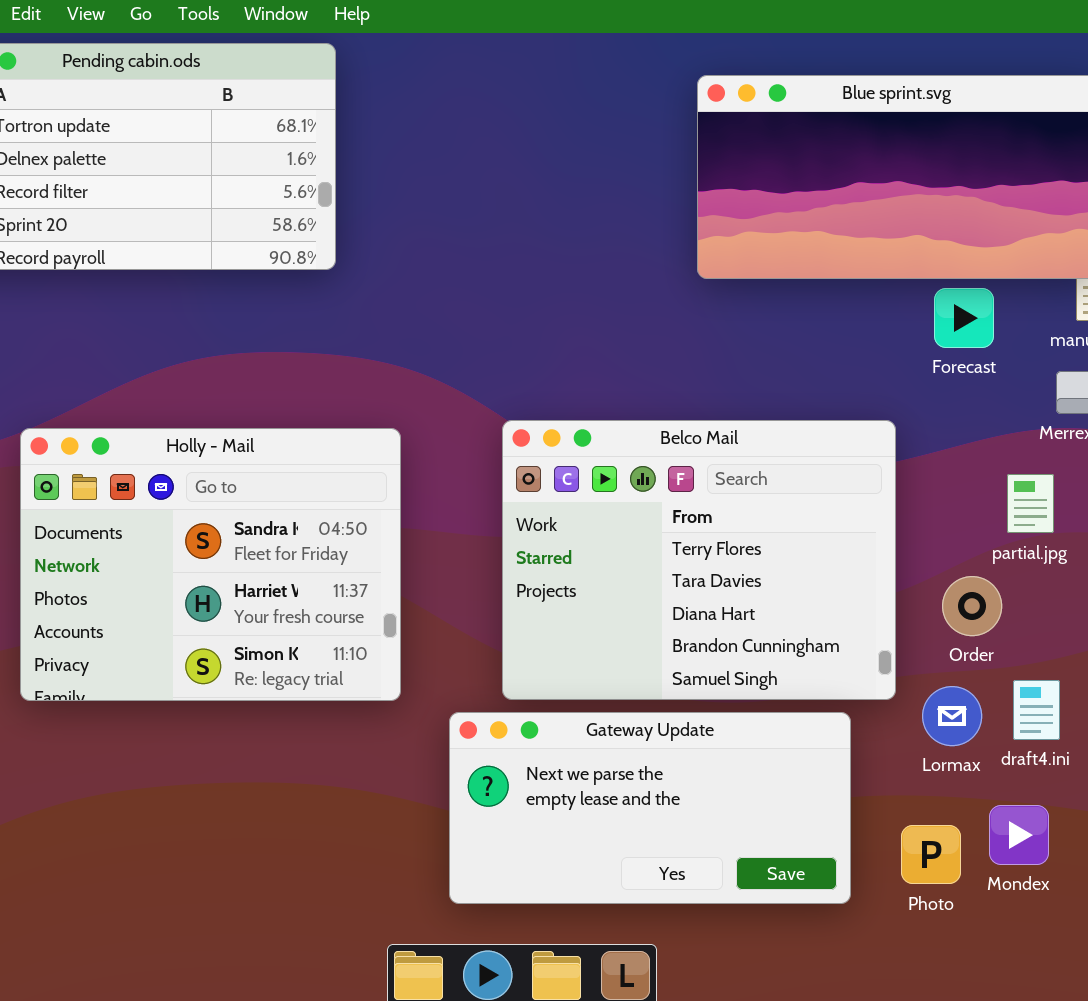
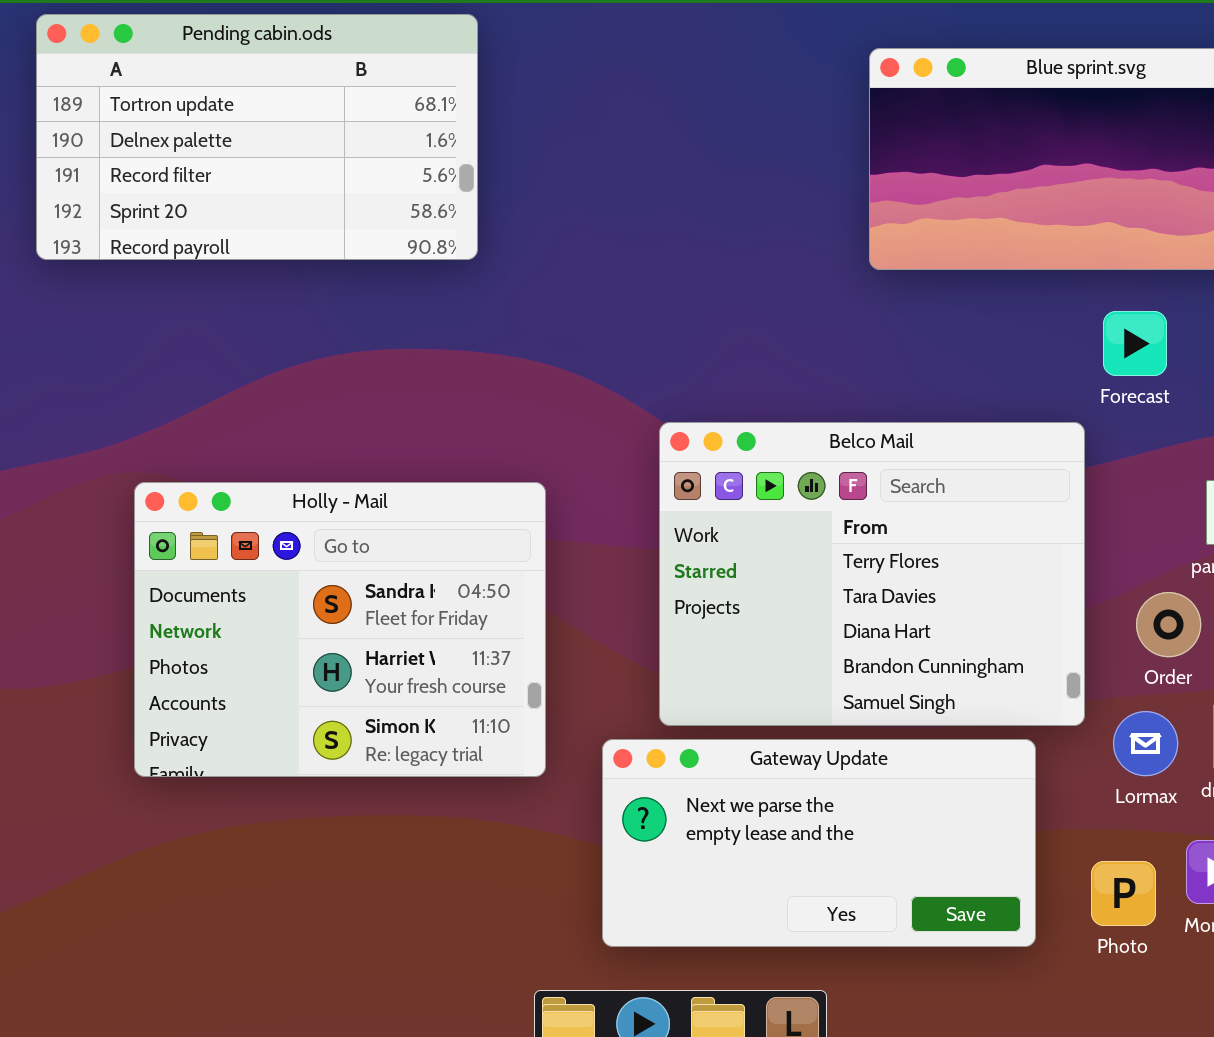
Forecast: [934,288,994,348] -> [1103,311,1167,376], moved
Holly - Mail: [20,428,401,701] -> [134,482,546,777], moved

